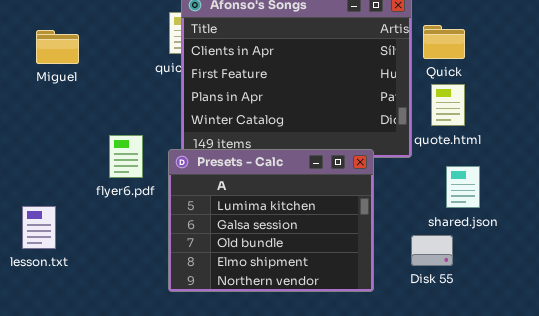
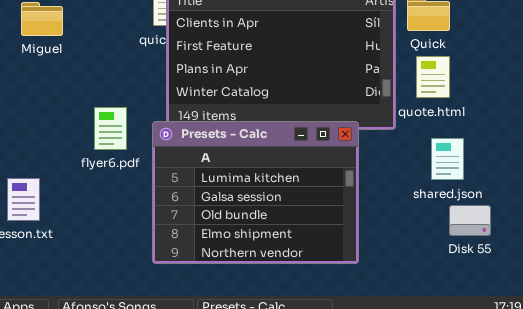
Disk 55: [411,235,453,266] -> [449,205,491,236], moved

